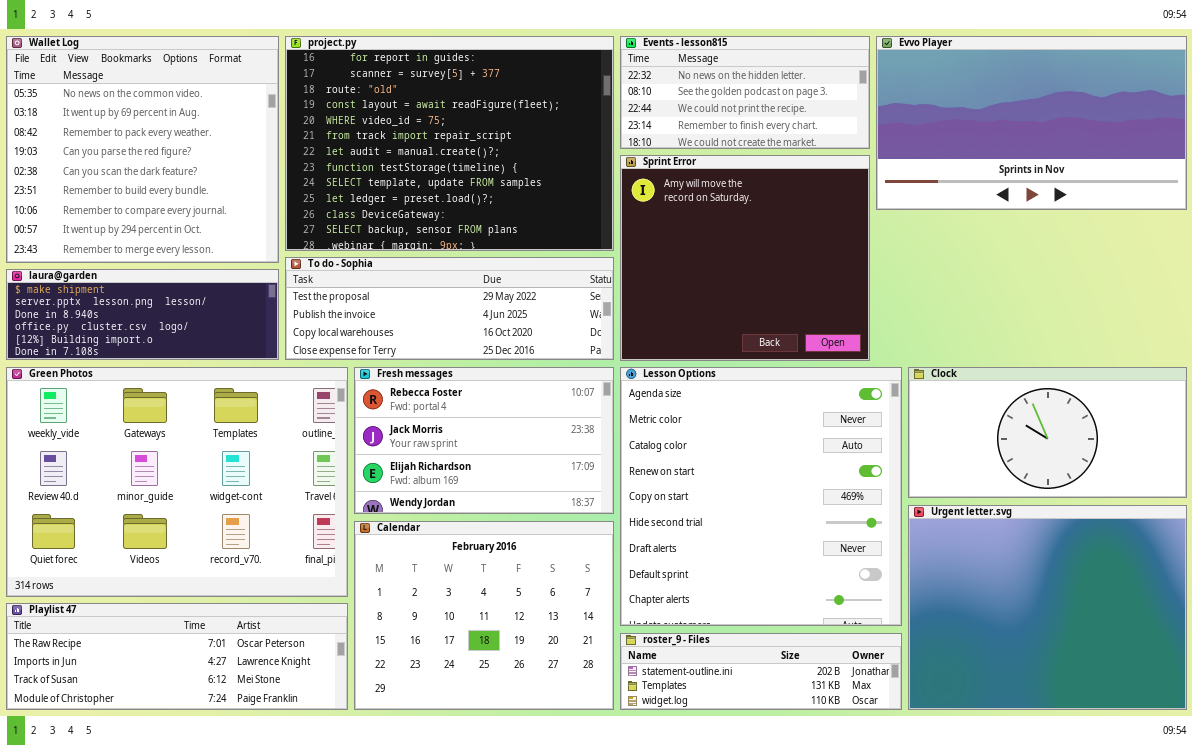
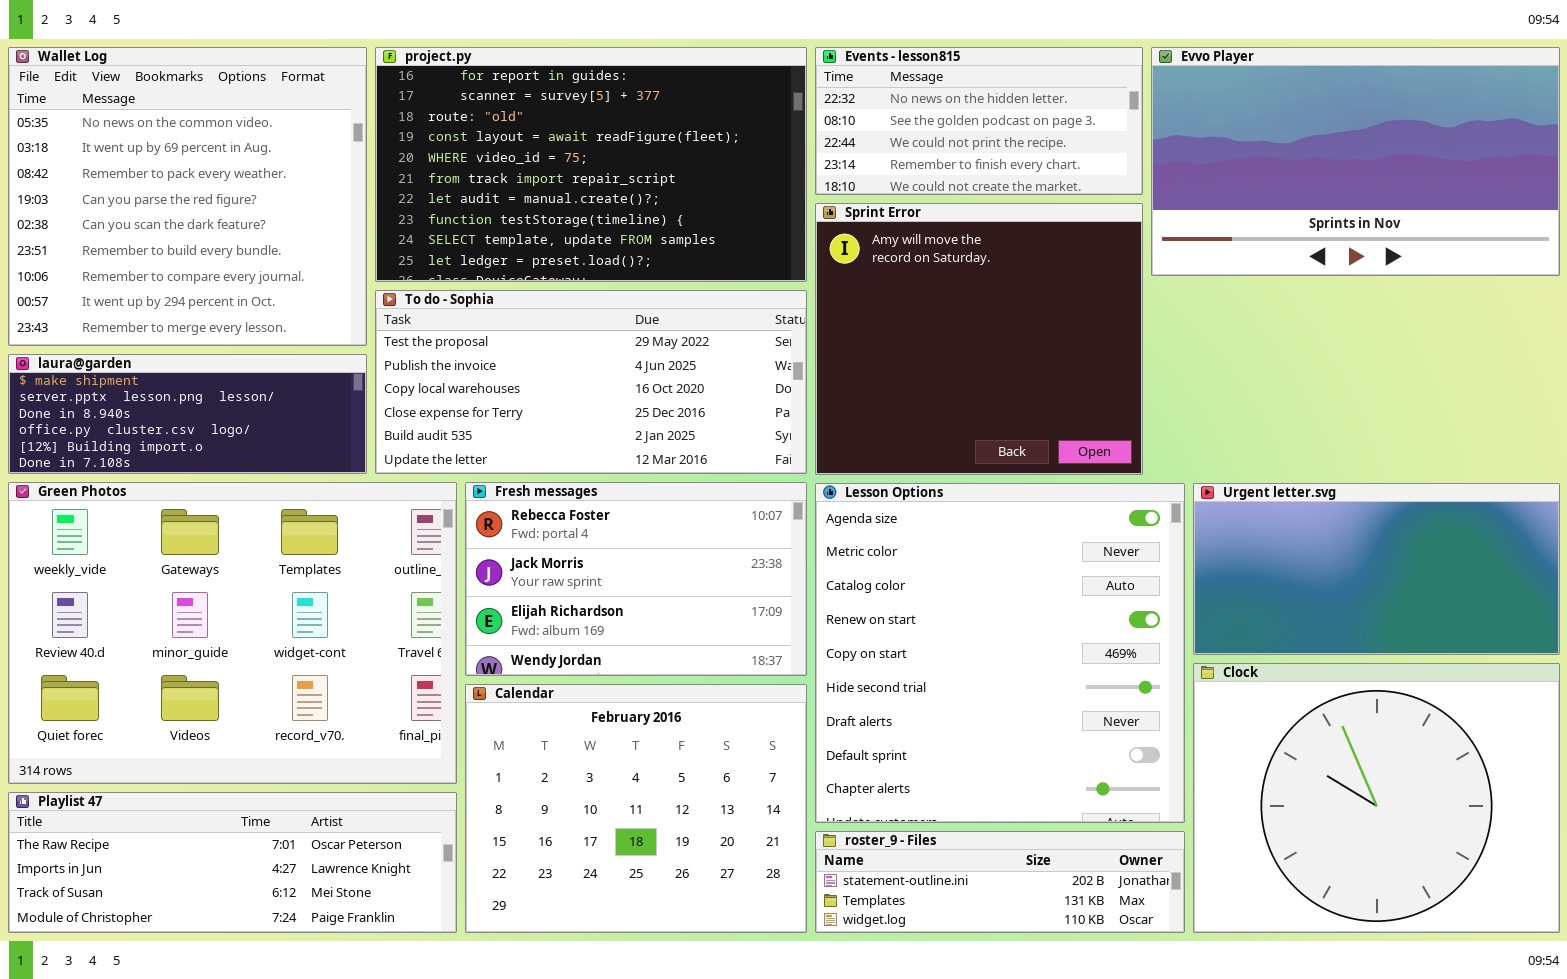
project.py: [285,36,614,251] -> [375,47,807,282], resized
To do - Sophia: [285,257,614,360] -> [375,290,807,474], resized
Clock: [908,367,1187,498] -> [1193,663,1560,933], moved, resized
Urgent letter.svg: [908,505,1187,710] -> [1193,483,1560,655], moved, resized

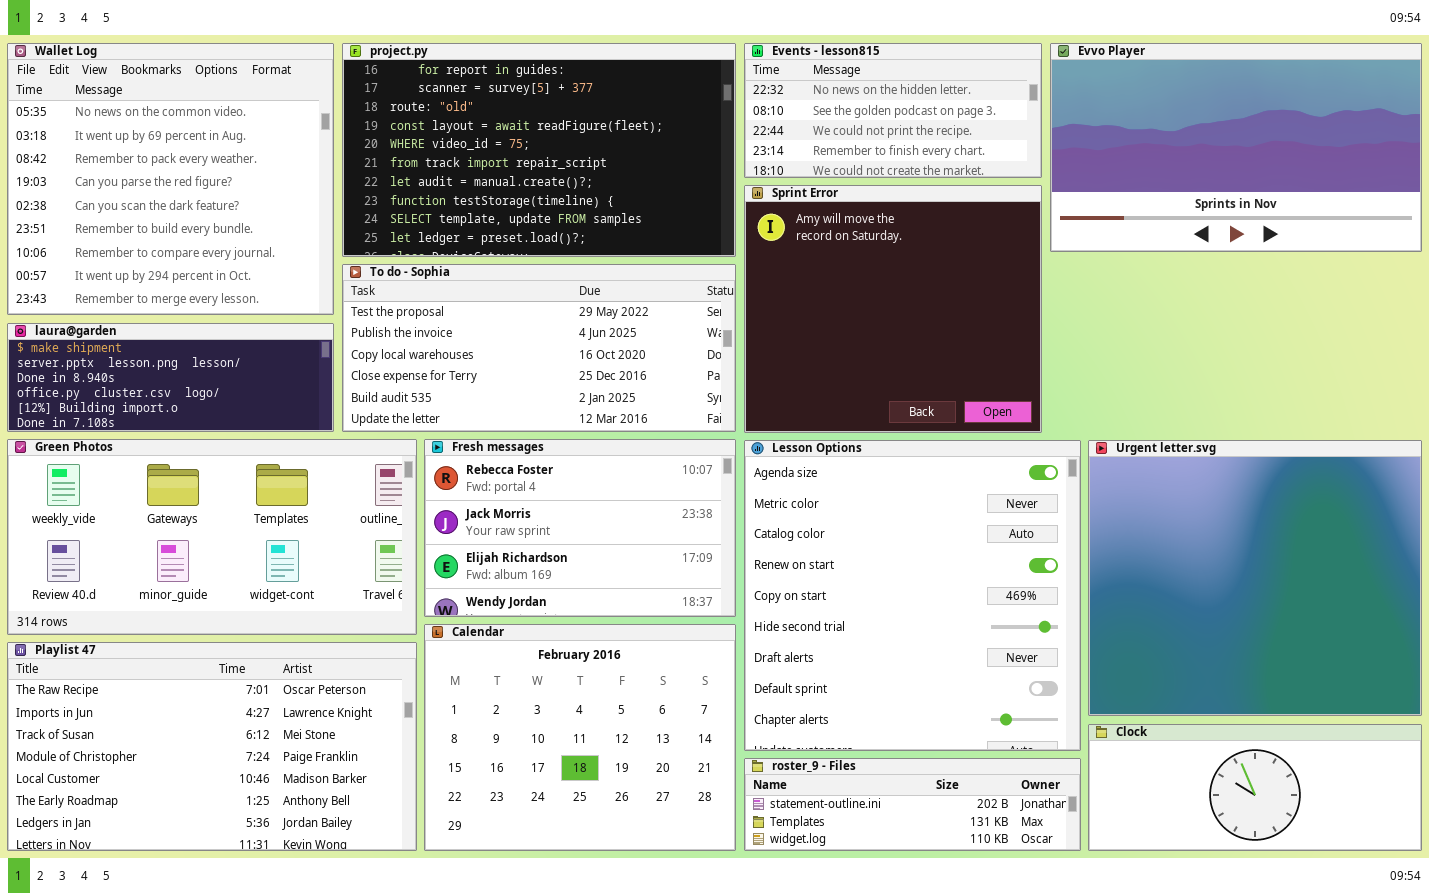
Green Photos: [8,482,457,784] -> [7,439,417,635], resized
Urgent letter.svg: [1193,483,1560,655] -> [1088,440,1422,716], resized
Clock: [1193,663,1560,933] -> [1088,724,1422,851], resized
Playlist 47: [8,792,457,933] -> [7,642,417,851], resized

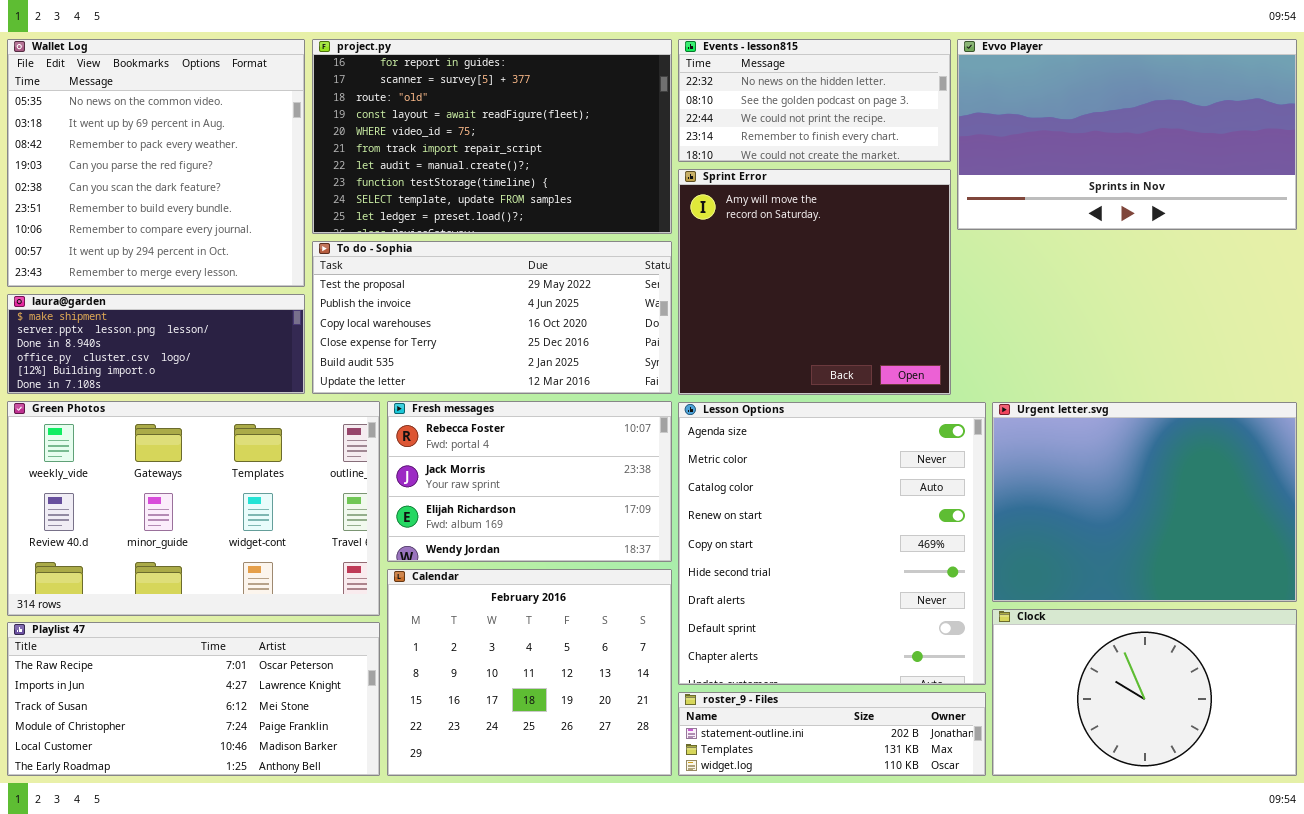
Green Photos: [7,439,417,635] -> [7,401,380,616], resized
Urgent letter.svg: [1088,440,1422,716] -> [992,402,1297,602], resized
Playlist 47: [7,642,417,851] -> [7,622,380,776], resized
Clock: [1088,724,1422,851] -> [992,609,1297,776], resized

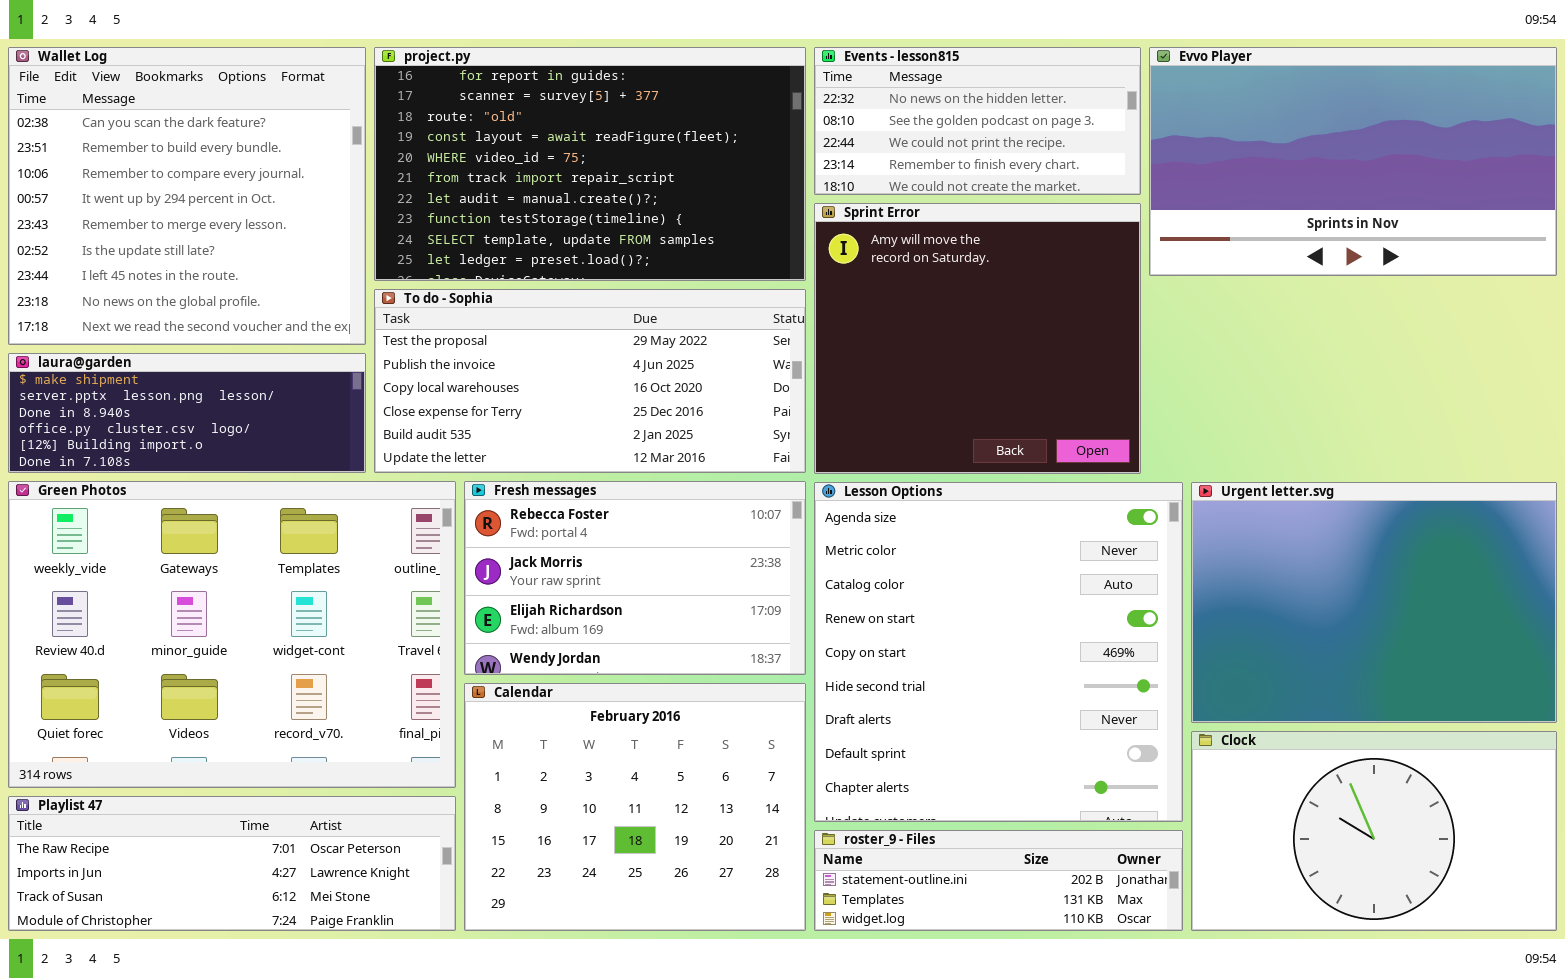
Wallet Log: [7,39,305,287] -> [8,47,366,345], scrolled down 4 rows
Green Photos: [7,401,380,616] -> [8,481,456,788], resized
Playlist 47: [7,622,380,776] -> [8,796,456,931], resized

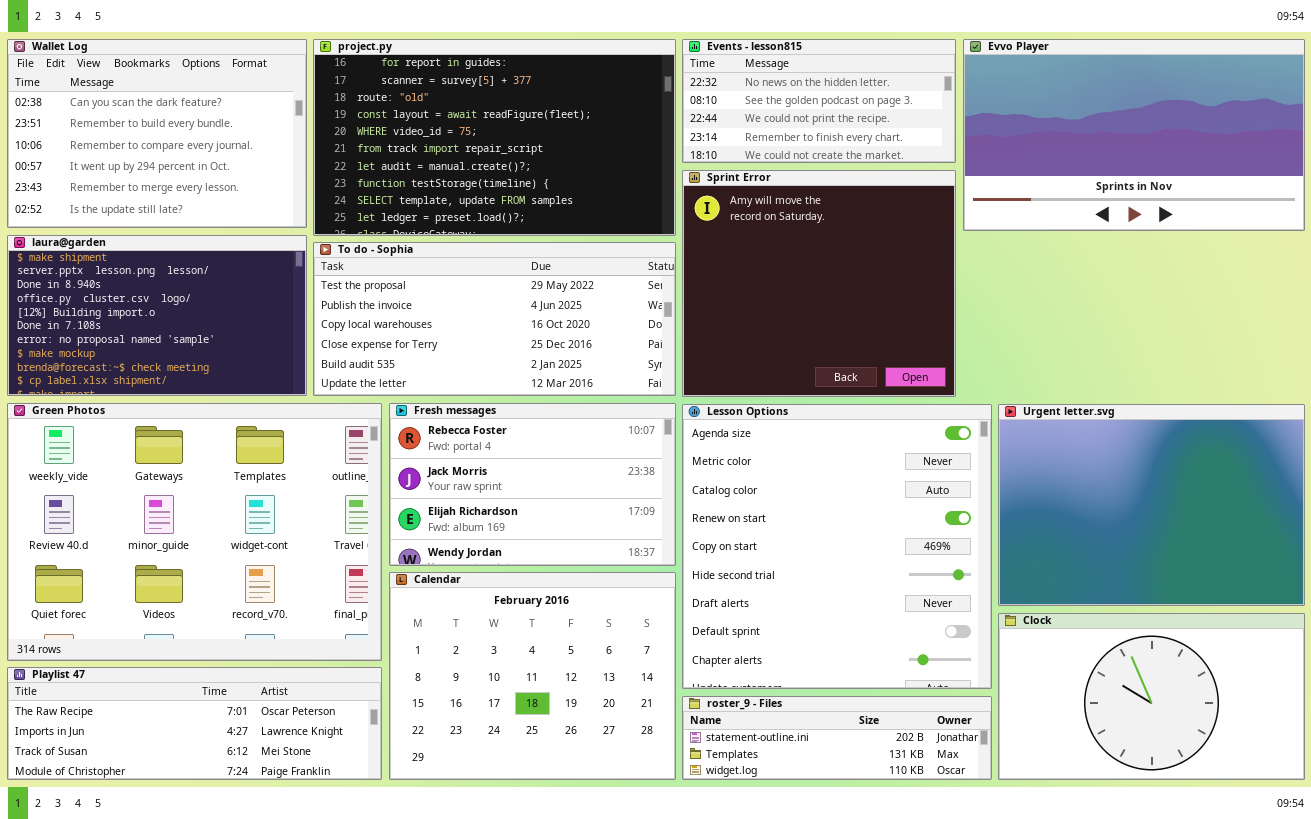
Wallet Log: [8,47,366,345] -> [7,39,307,228], resized
laura@garden: [8,353,366,473] -> [7,235,307,396], resized

